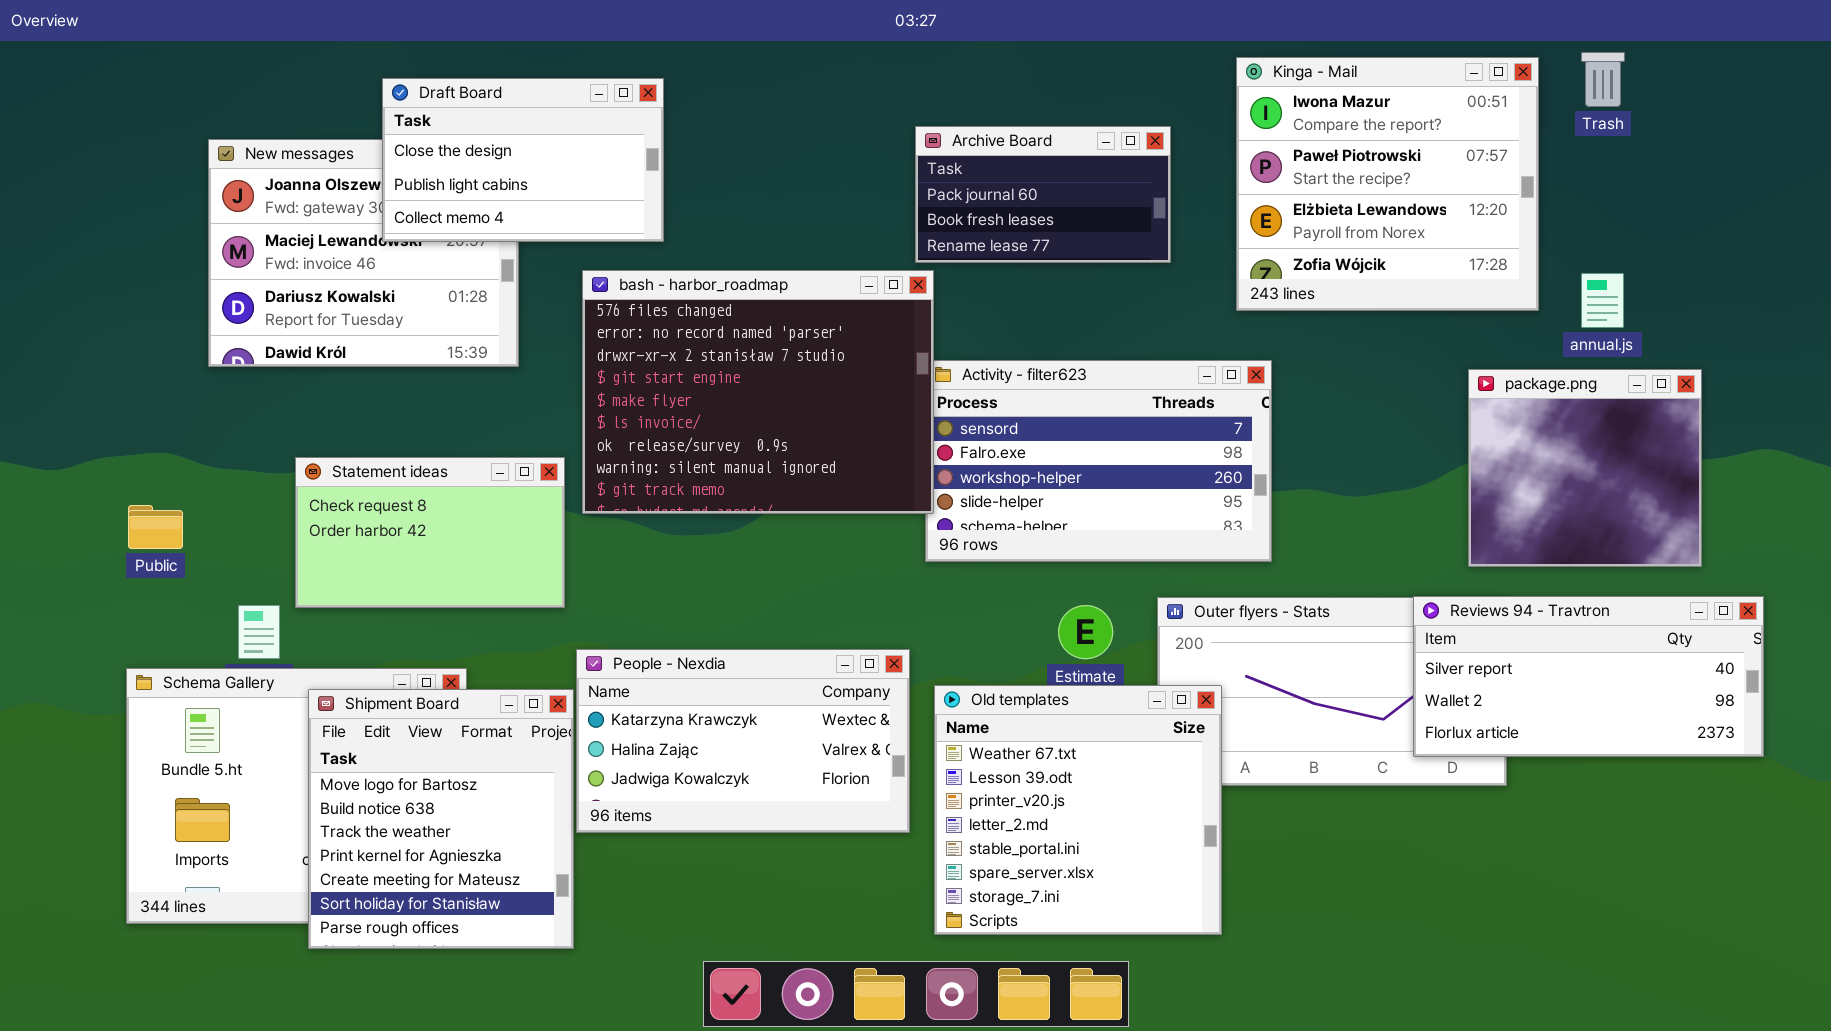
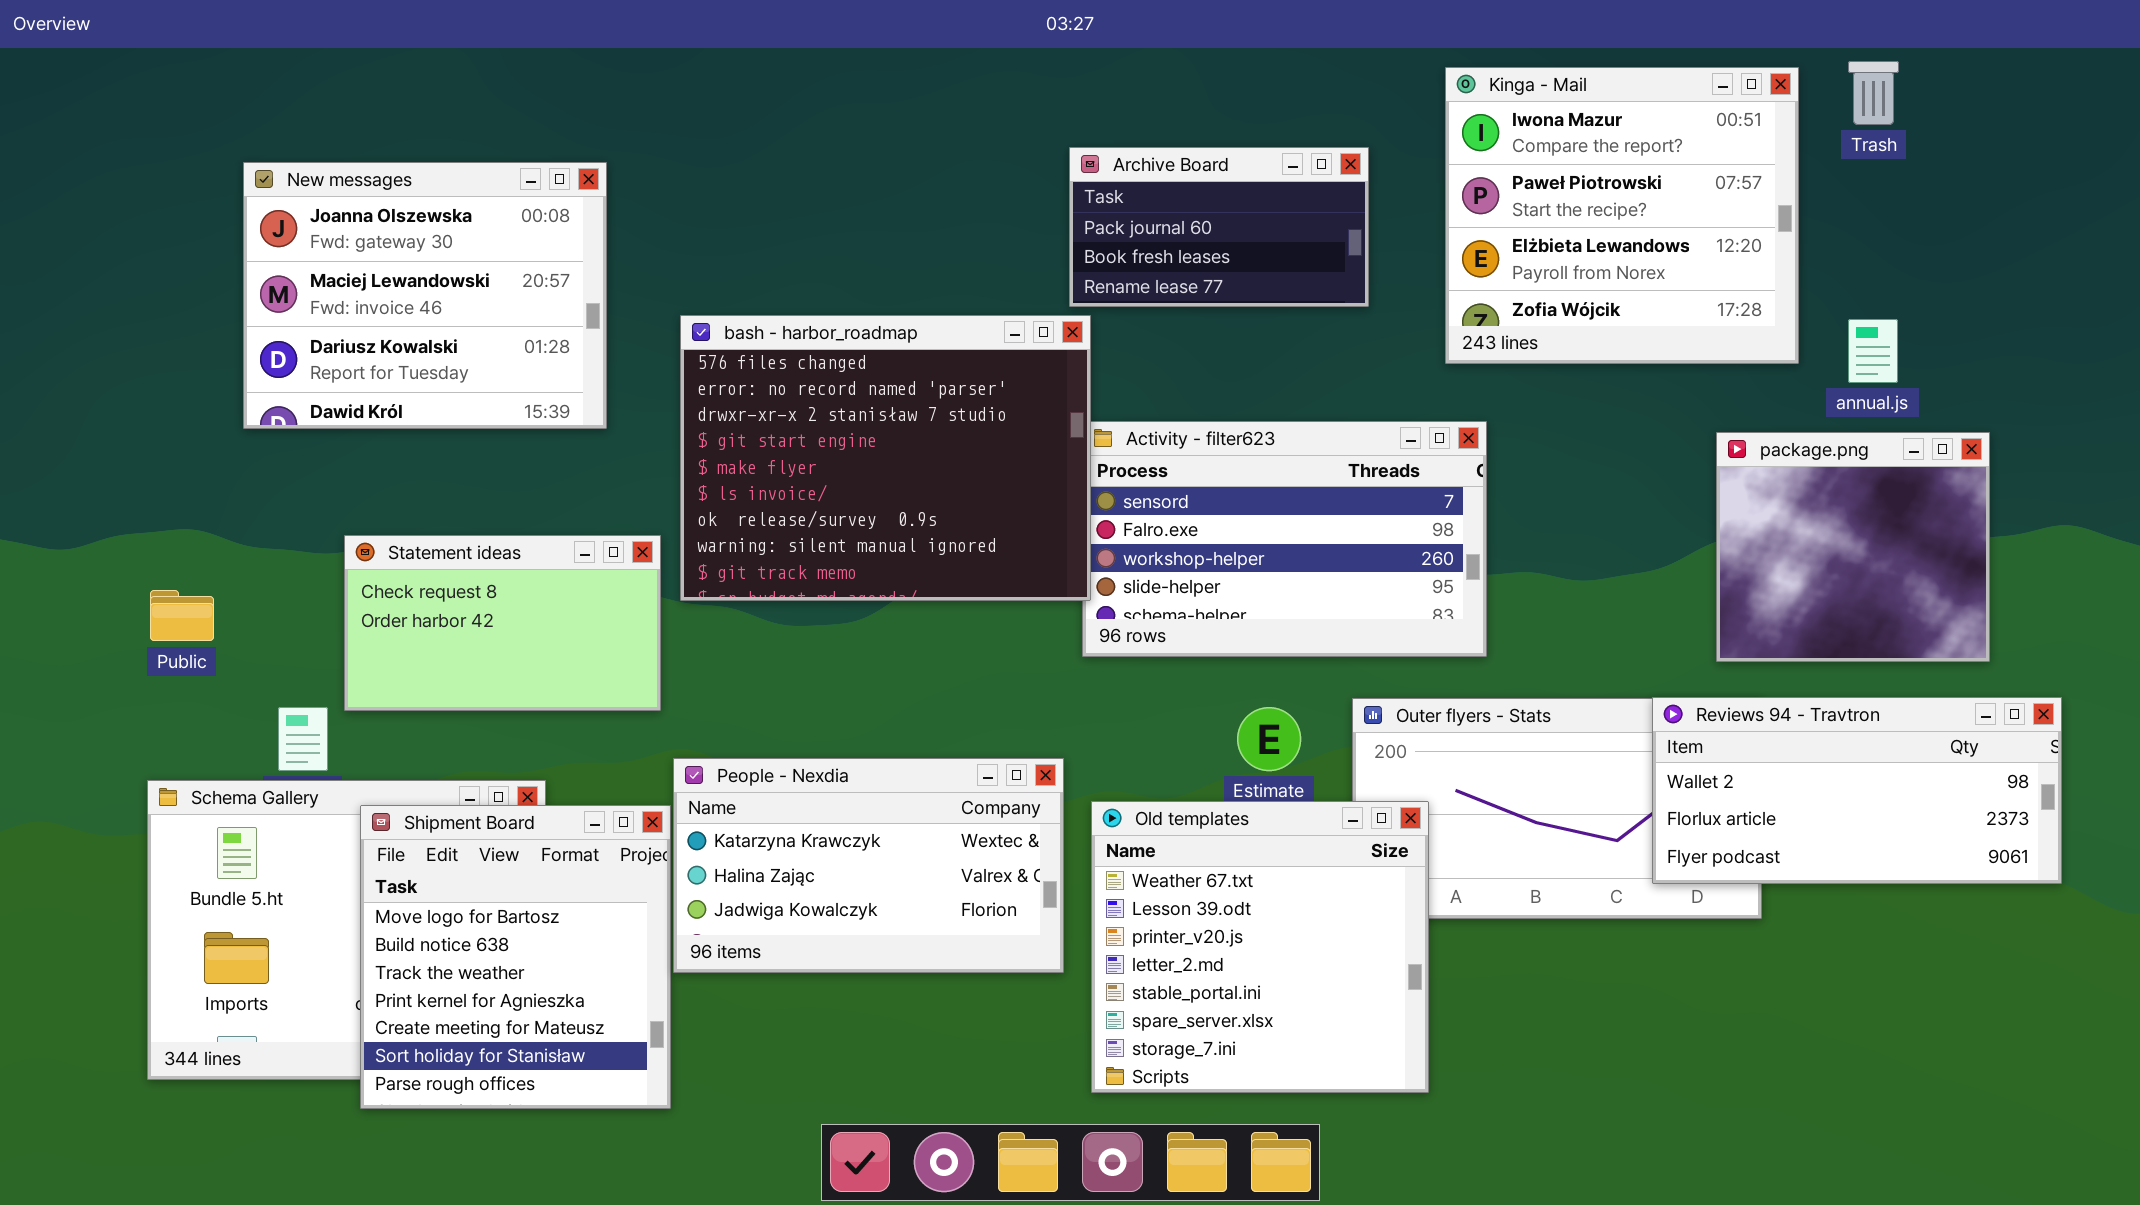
Draft Board: [382,78,664,242] -> none, closed
Reviews 94 - Travtron: [1413,596,1764,757] -> [1652,697,2062,884], scrolled down 1 row

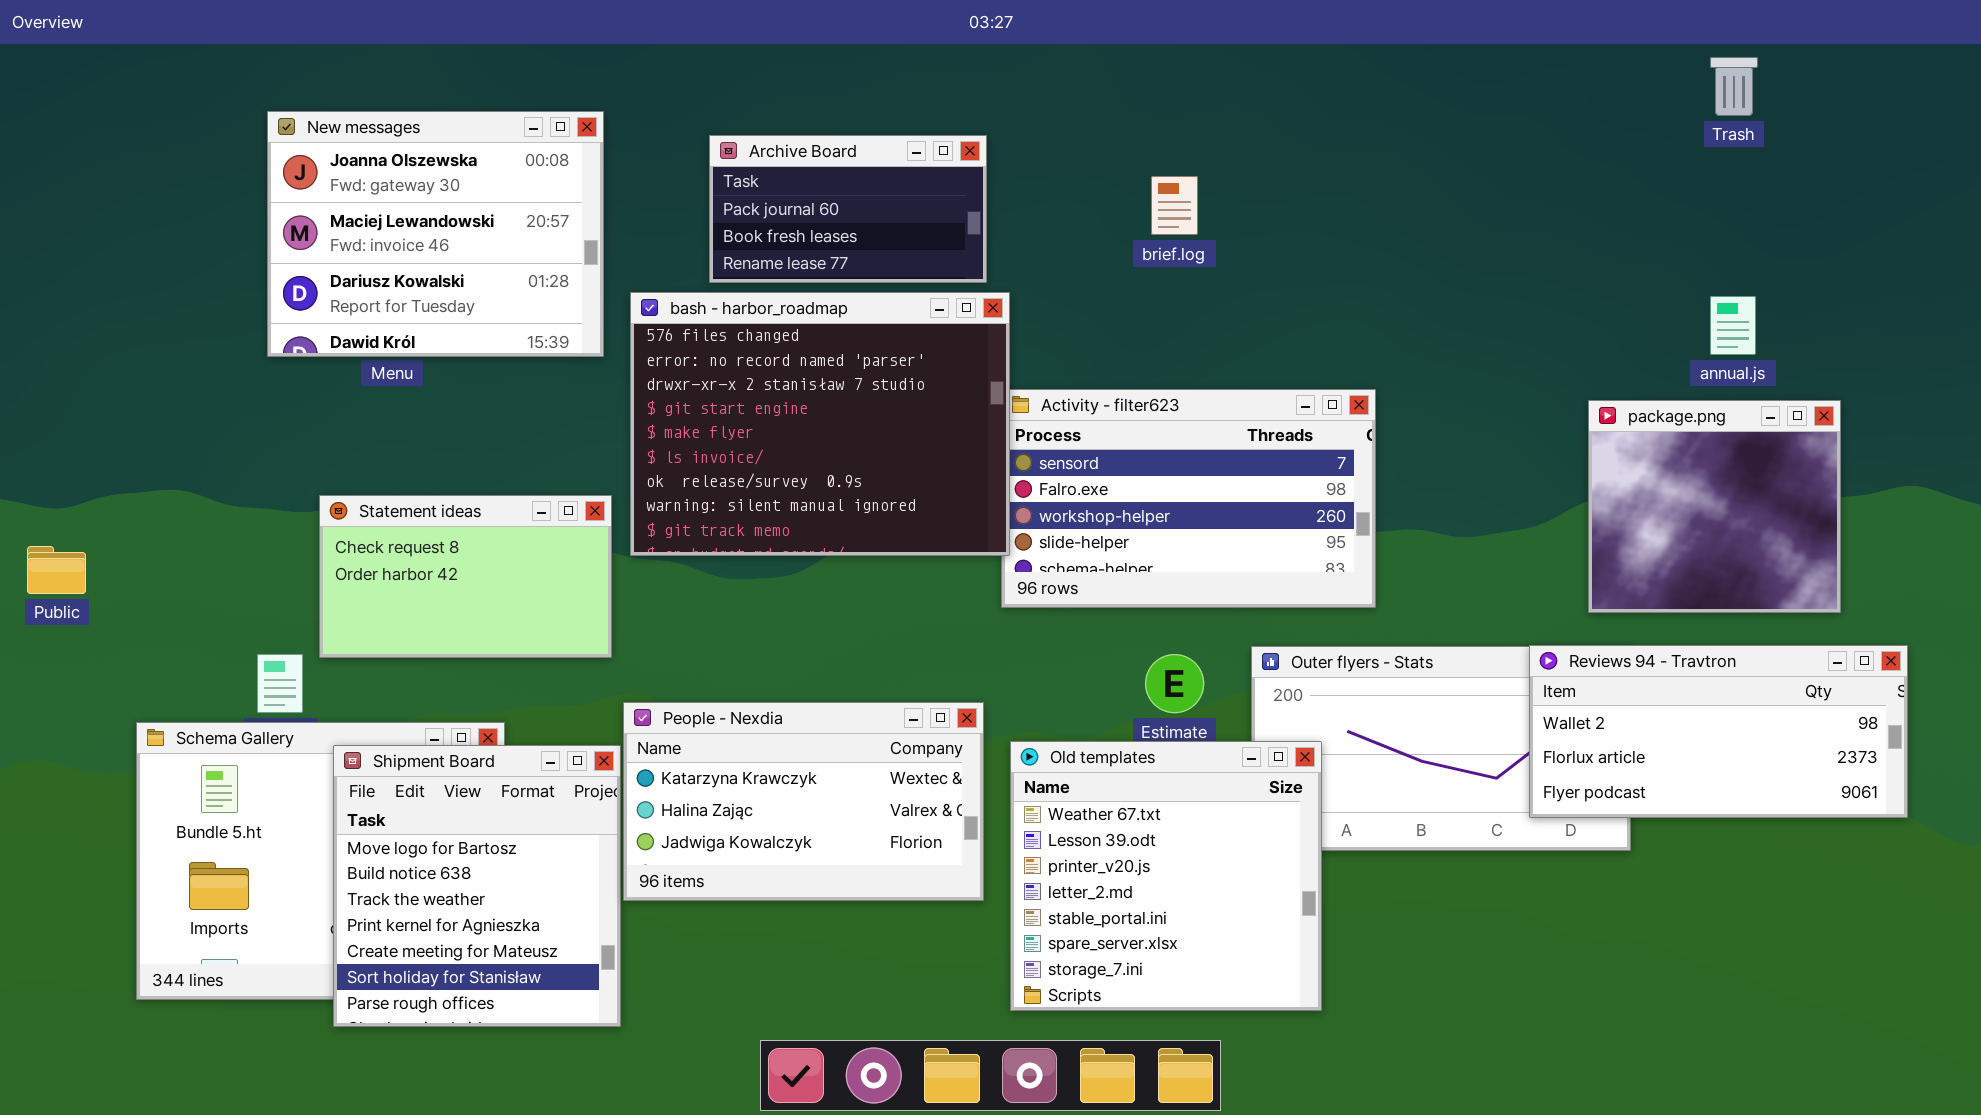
Kinga - Mail: [1445,67,1799,364] -> none, closed
Archive Board: [1069,147,1369,307] -> [709,135,987,283], moved
New messages: [243,162,607,429] -> [267,111,604,357], moved
Public: [150,590,214,641] -> [27,546,86,594], moved

